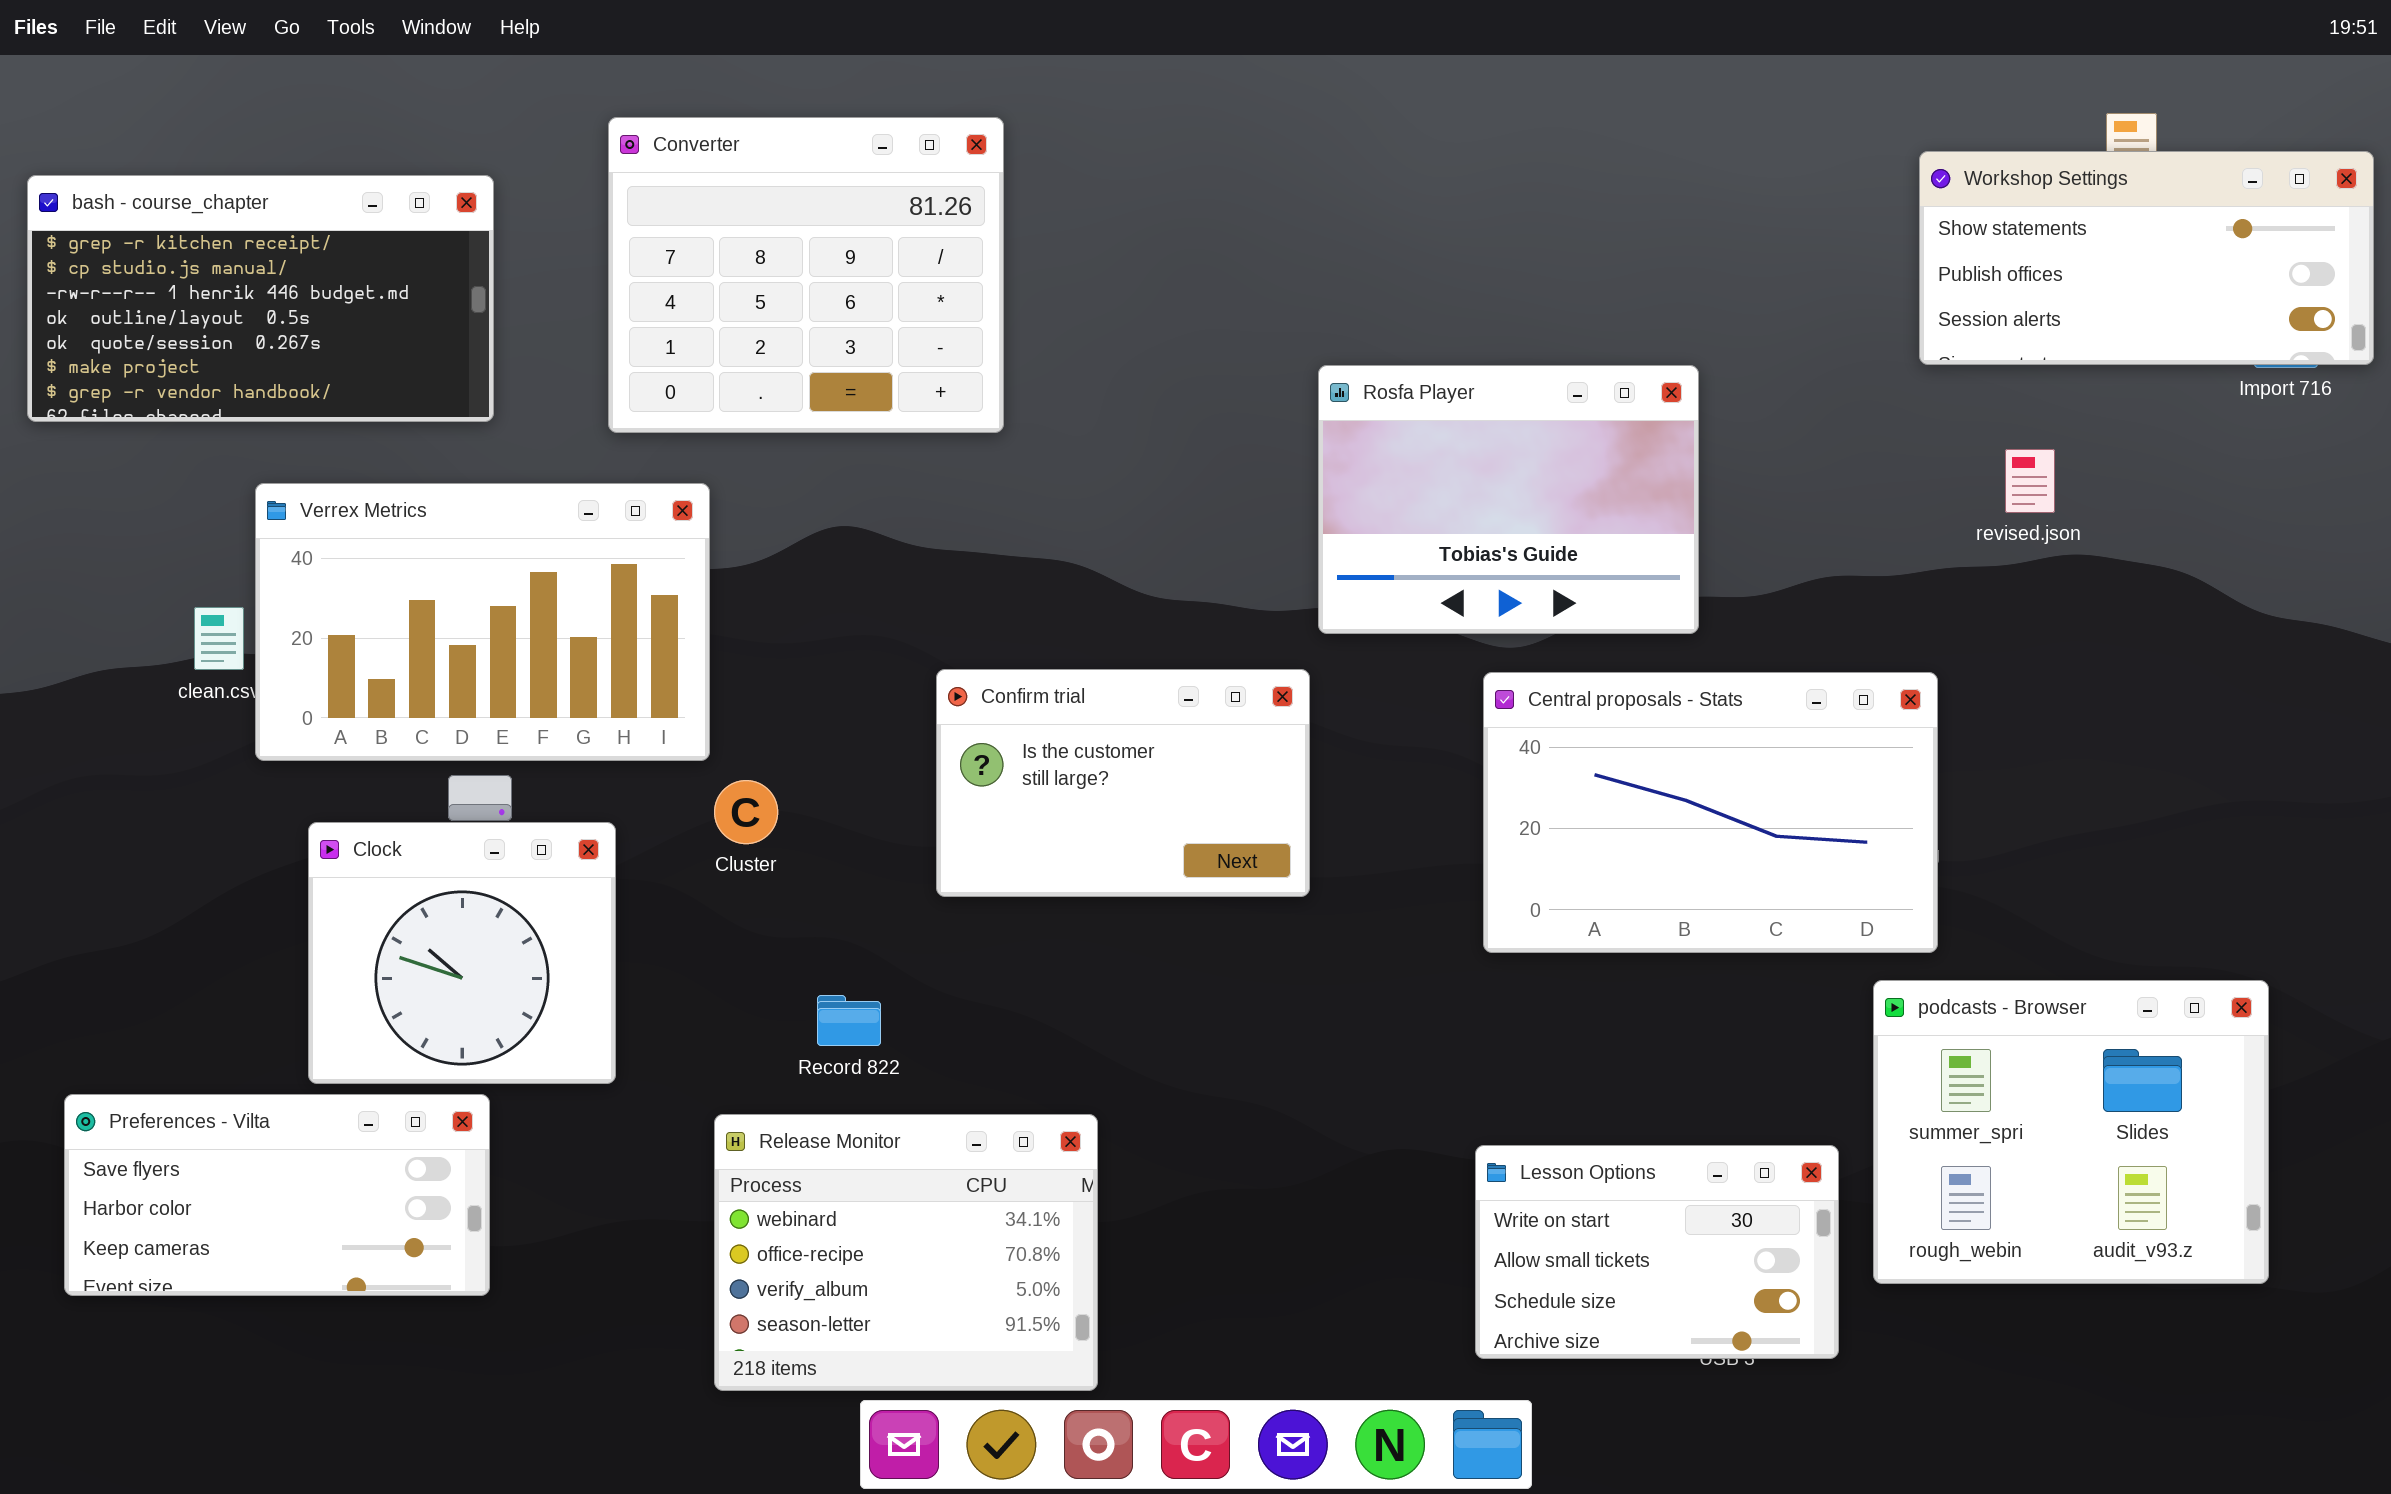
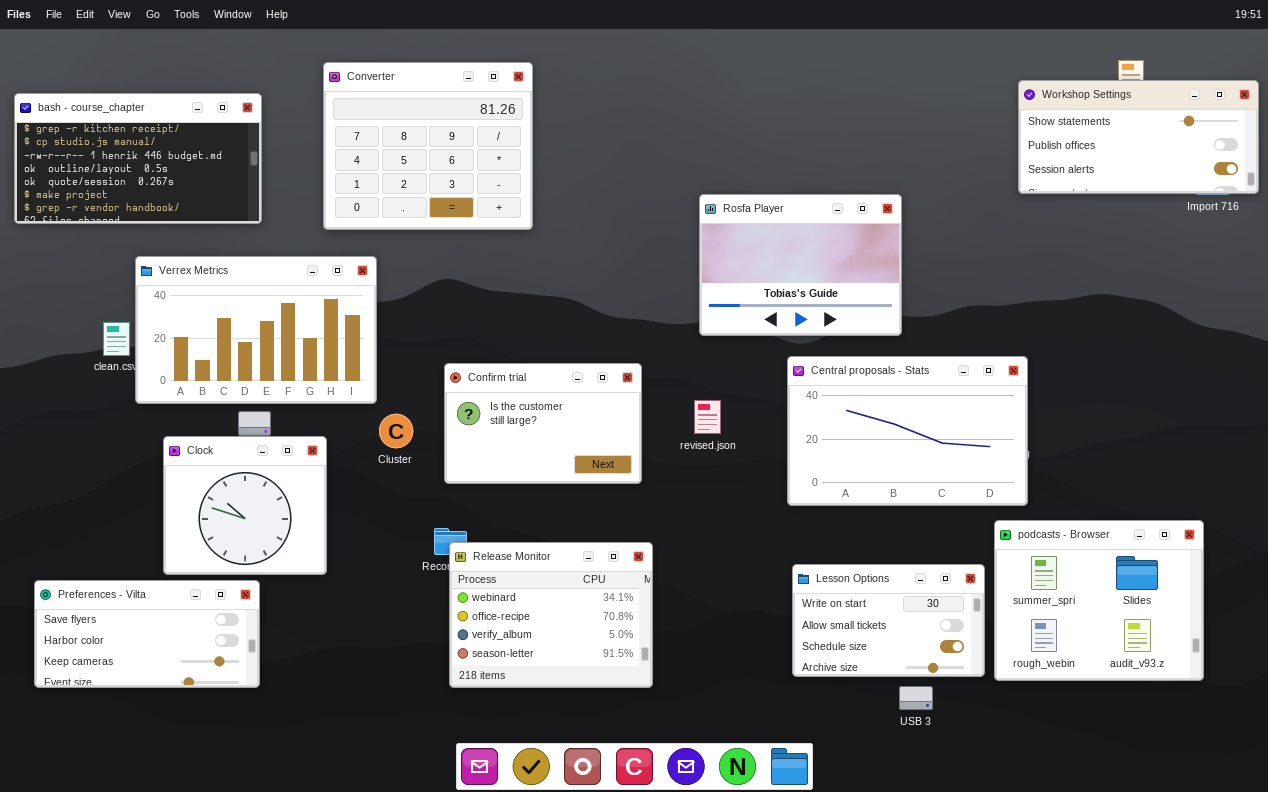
revised.json: [2005,449,2055,513] -> [694,400,721,434], moved
Confirm trial: [936,669,1310,897] -> [444,363,642,484], moved
Release Monitor: [714,1114,1098,1391] -> [449,542,653,688], moved
Lesson Options: [1475,1145,1839,1359] -> [792,564,985,677], moved

